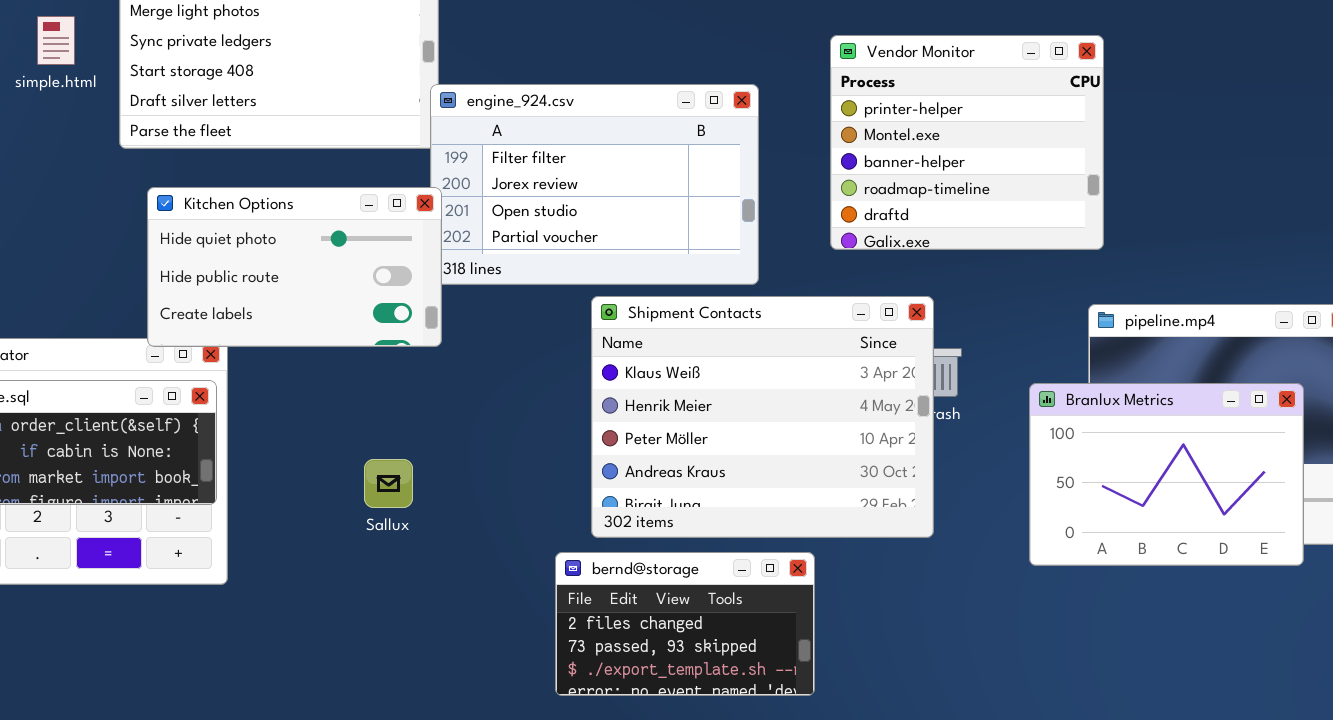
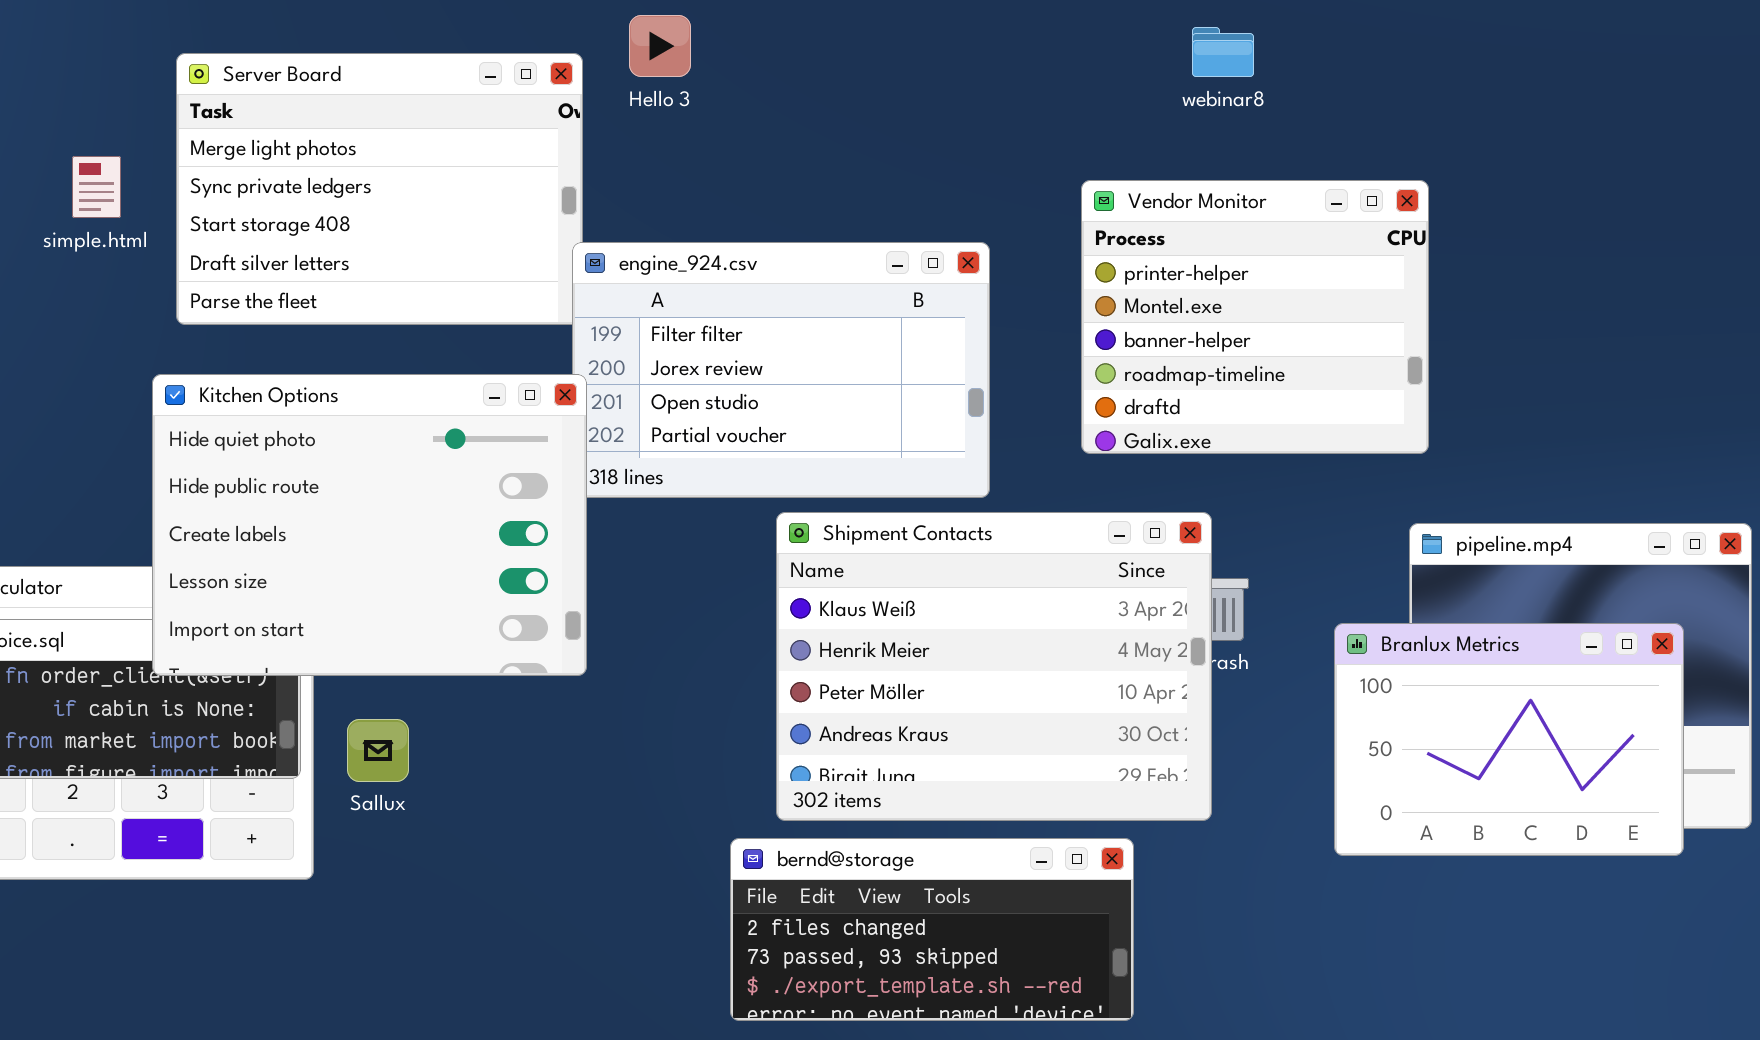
Kitchen Options: [147,187,442,347] -> [152,374,587,676], resized
Sallux: [364,459,413,508] -> [347,719,409,782], moved
bernd@storage: [555,552,815,696] -> [730,838,1134,1021], resized

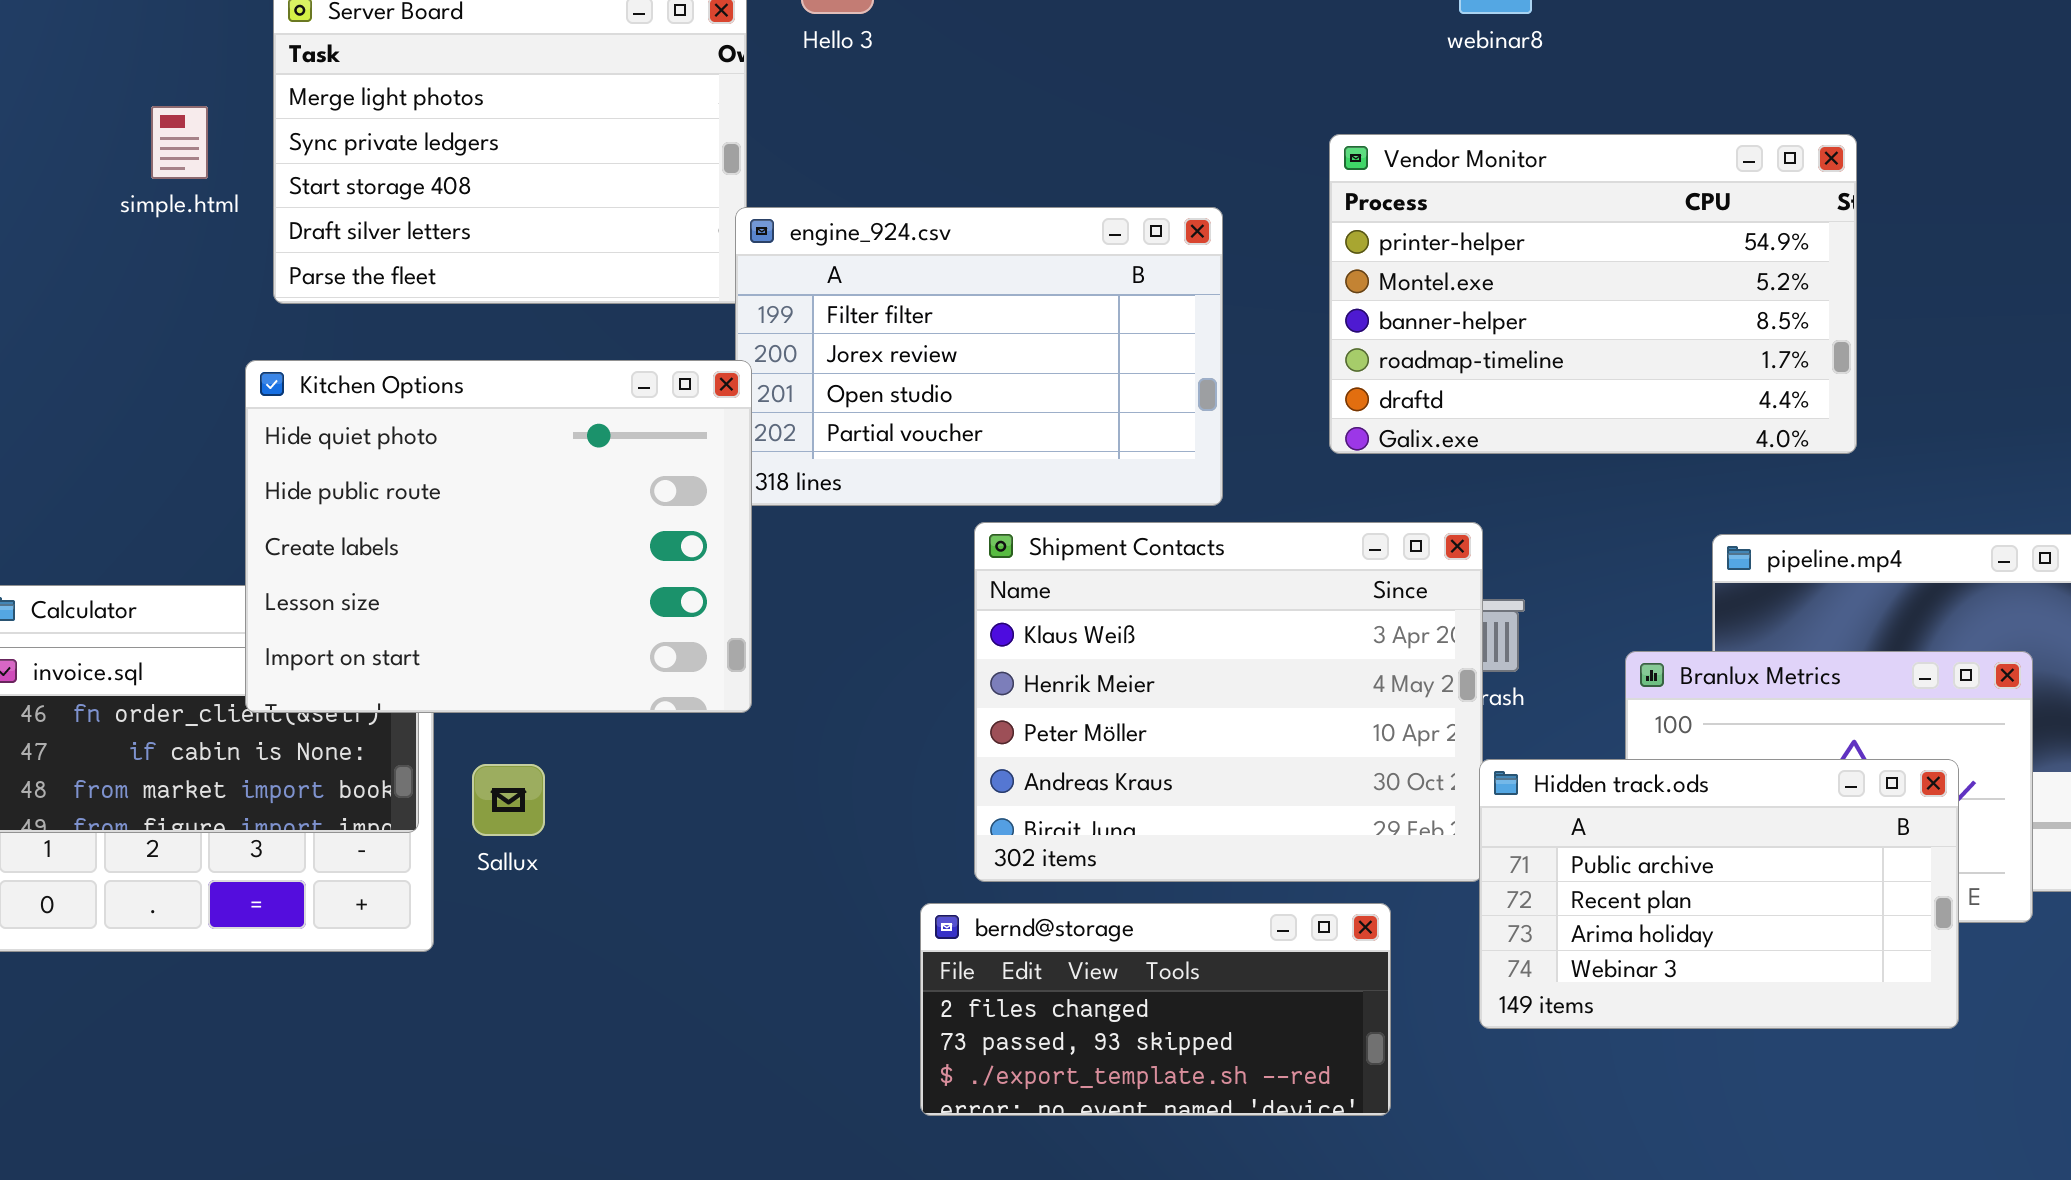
Vendor Monitor: [1081,180,1429,454] -> [1329,134,1857,454], resized
Hidden track.ods: none -> [1479,759,1959,1029], opened

